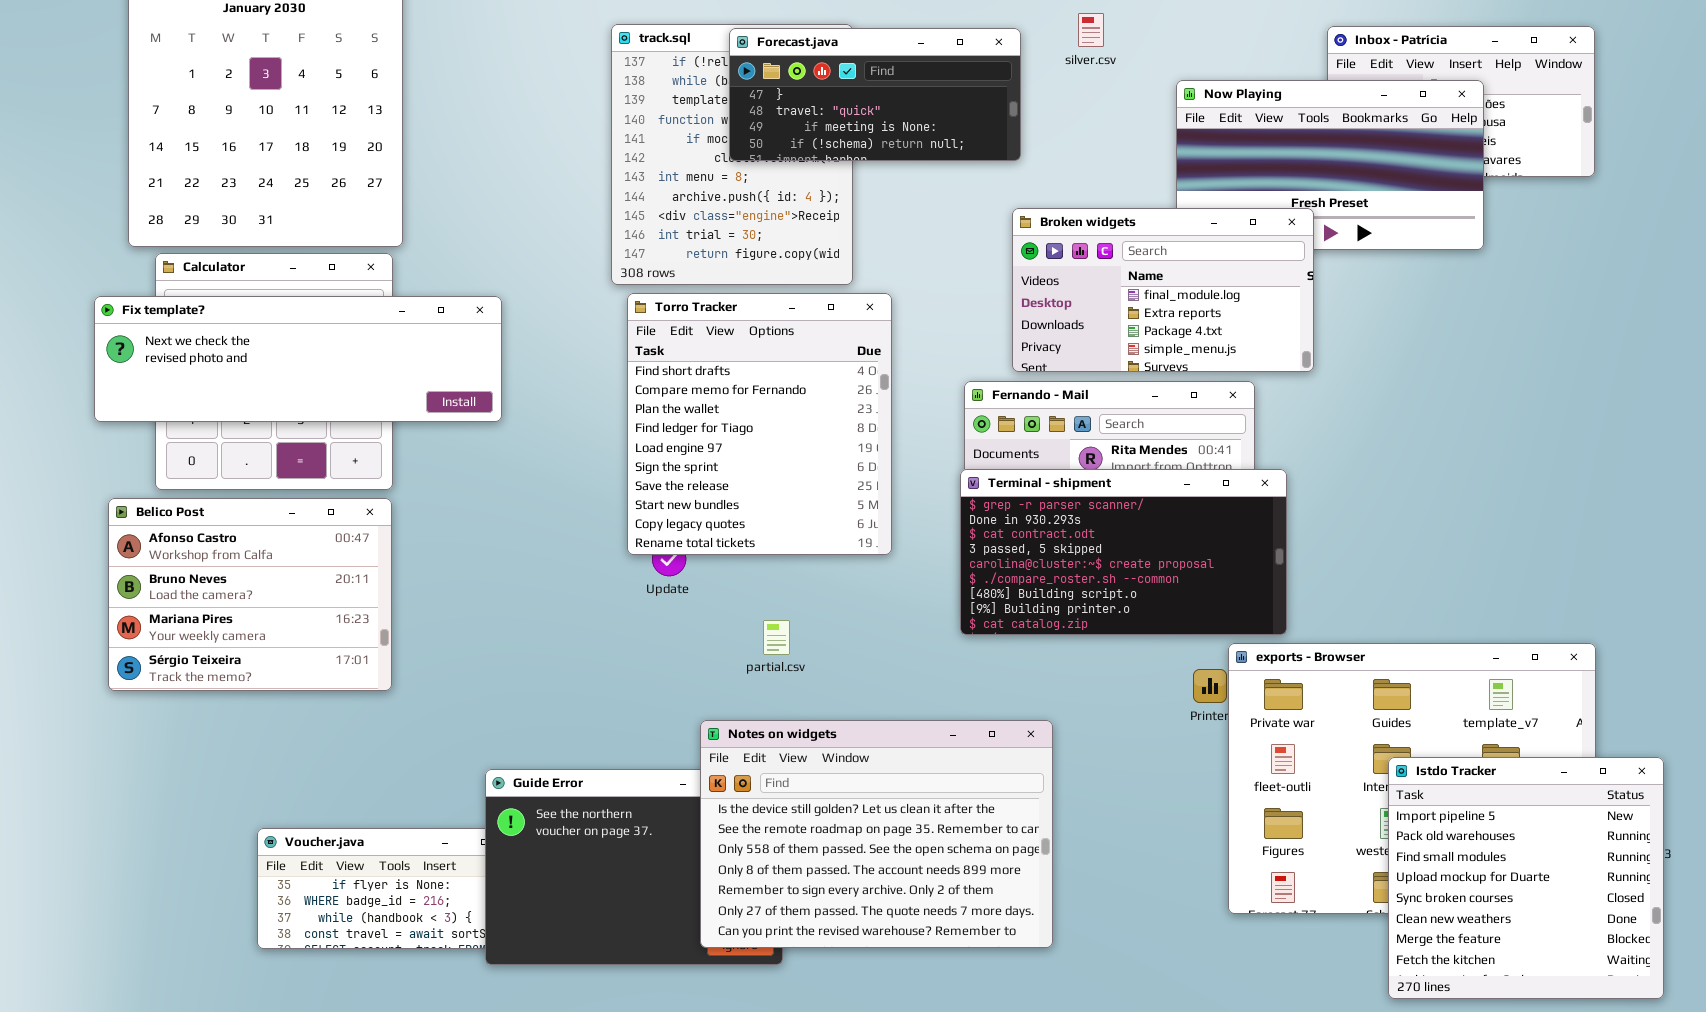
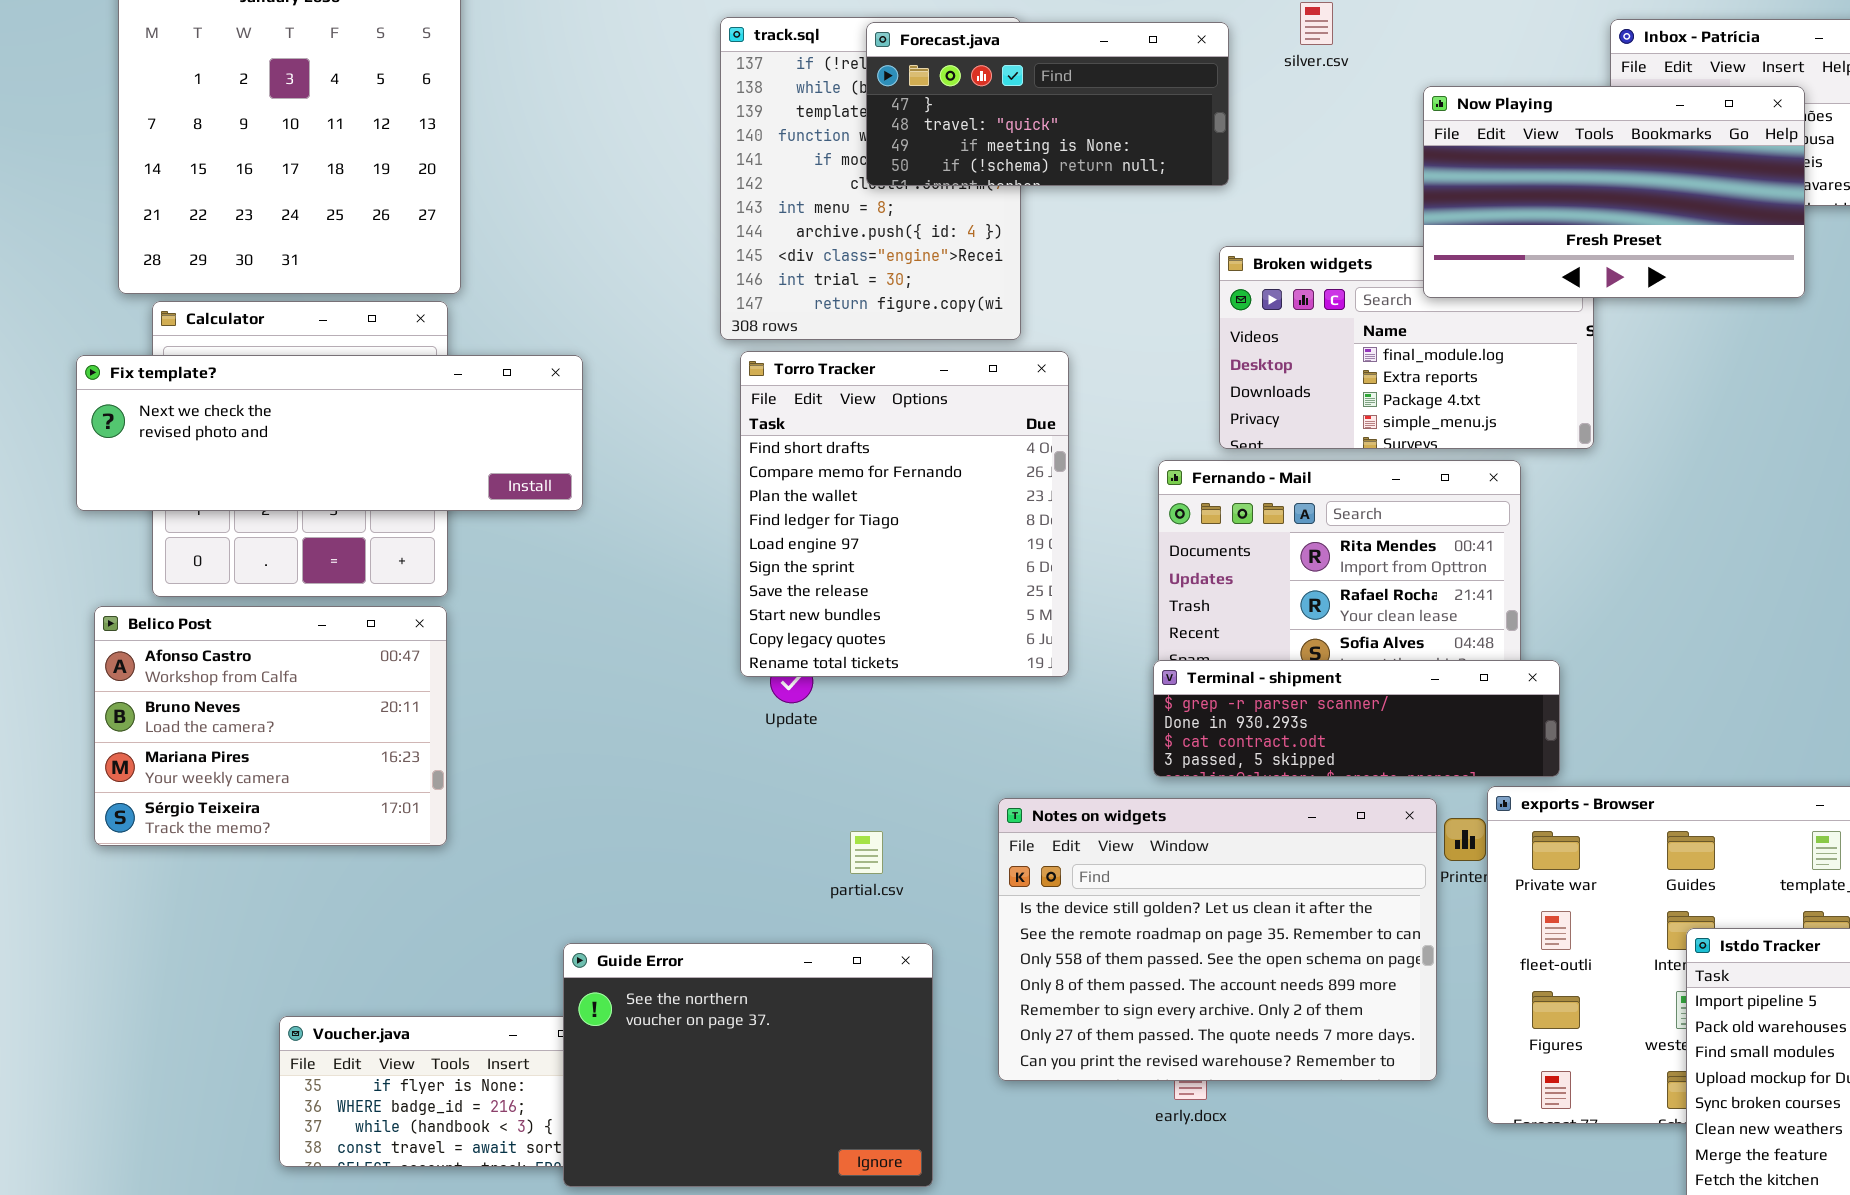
Now Playing: [1176,80,1484,250] -> [1423,86,1805,298], raised
Terminal - shipment: [960,469,1287,635] -> [1153,660,1560,777], resized
partial.csv: [763,620,790,655] -> [850,831,883,874], moved
Notes on widgets: [700,720,1053,948] -> [998,798,1437,1081], moved

